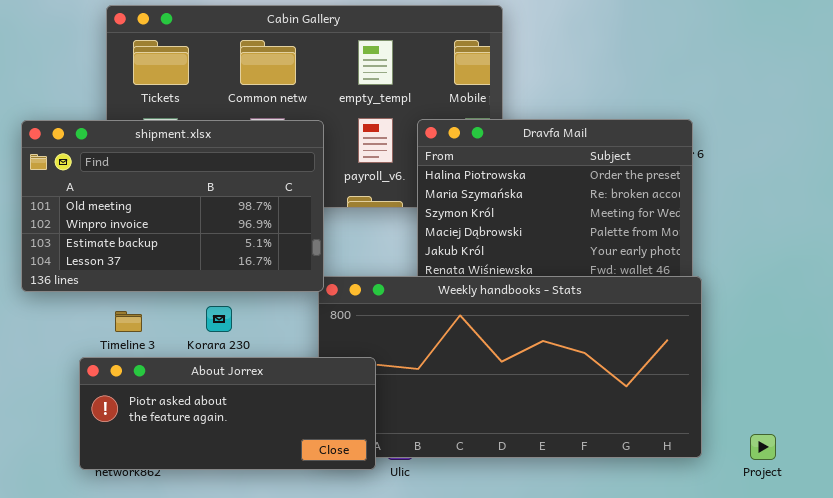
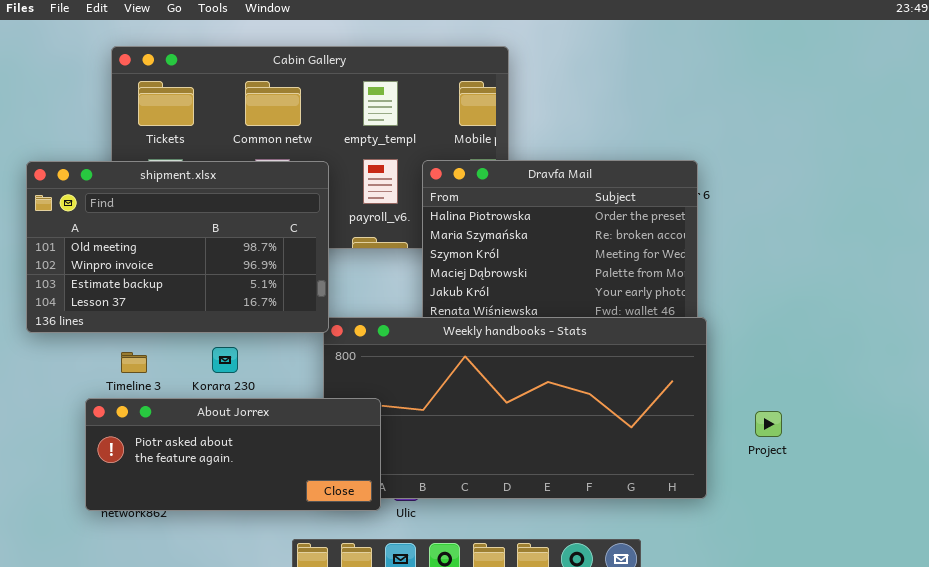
Project: [750,434,776,460] -> [755,411,782,437], moved

